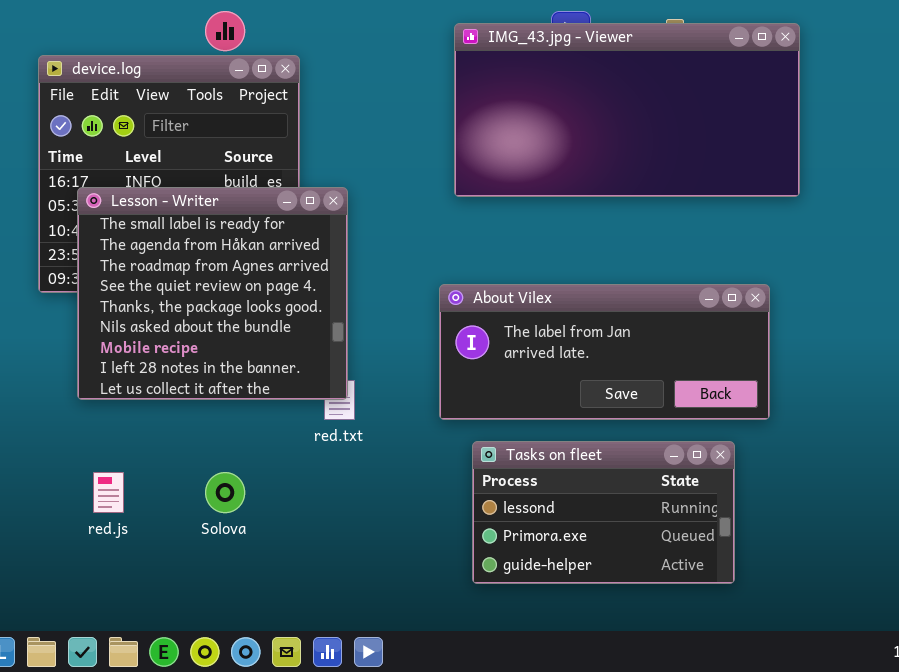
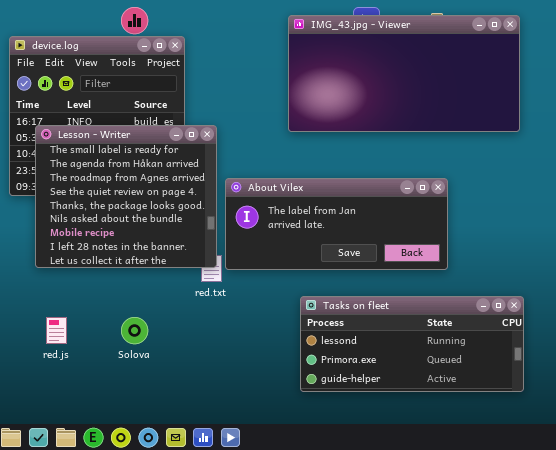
About Vilex: [439,284,770,420] -> [225,178,448,270], moved
Tasks on fleet: [472,441,735,584] -> [300,296,524,392], resized

